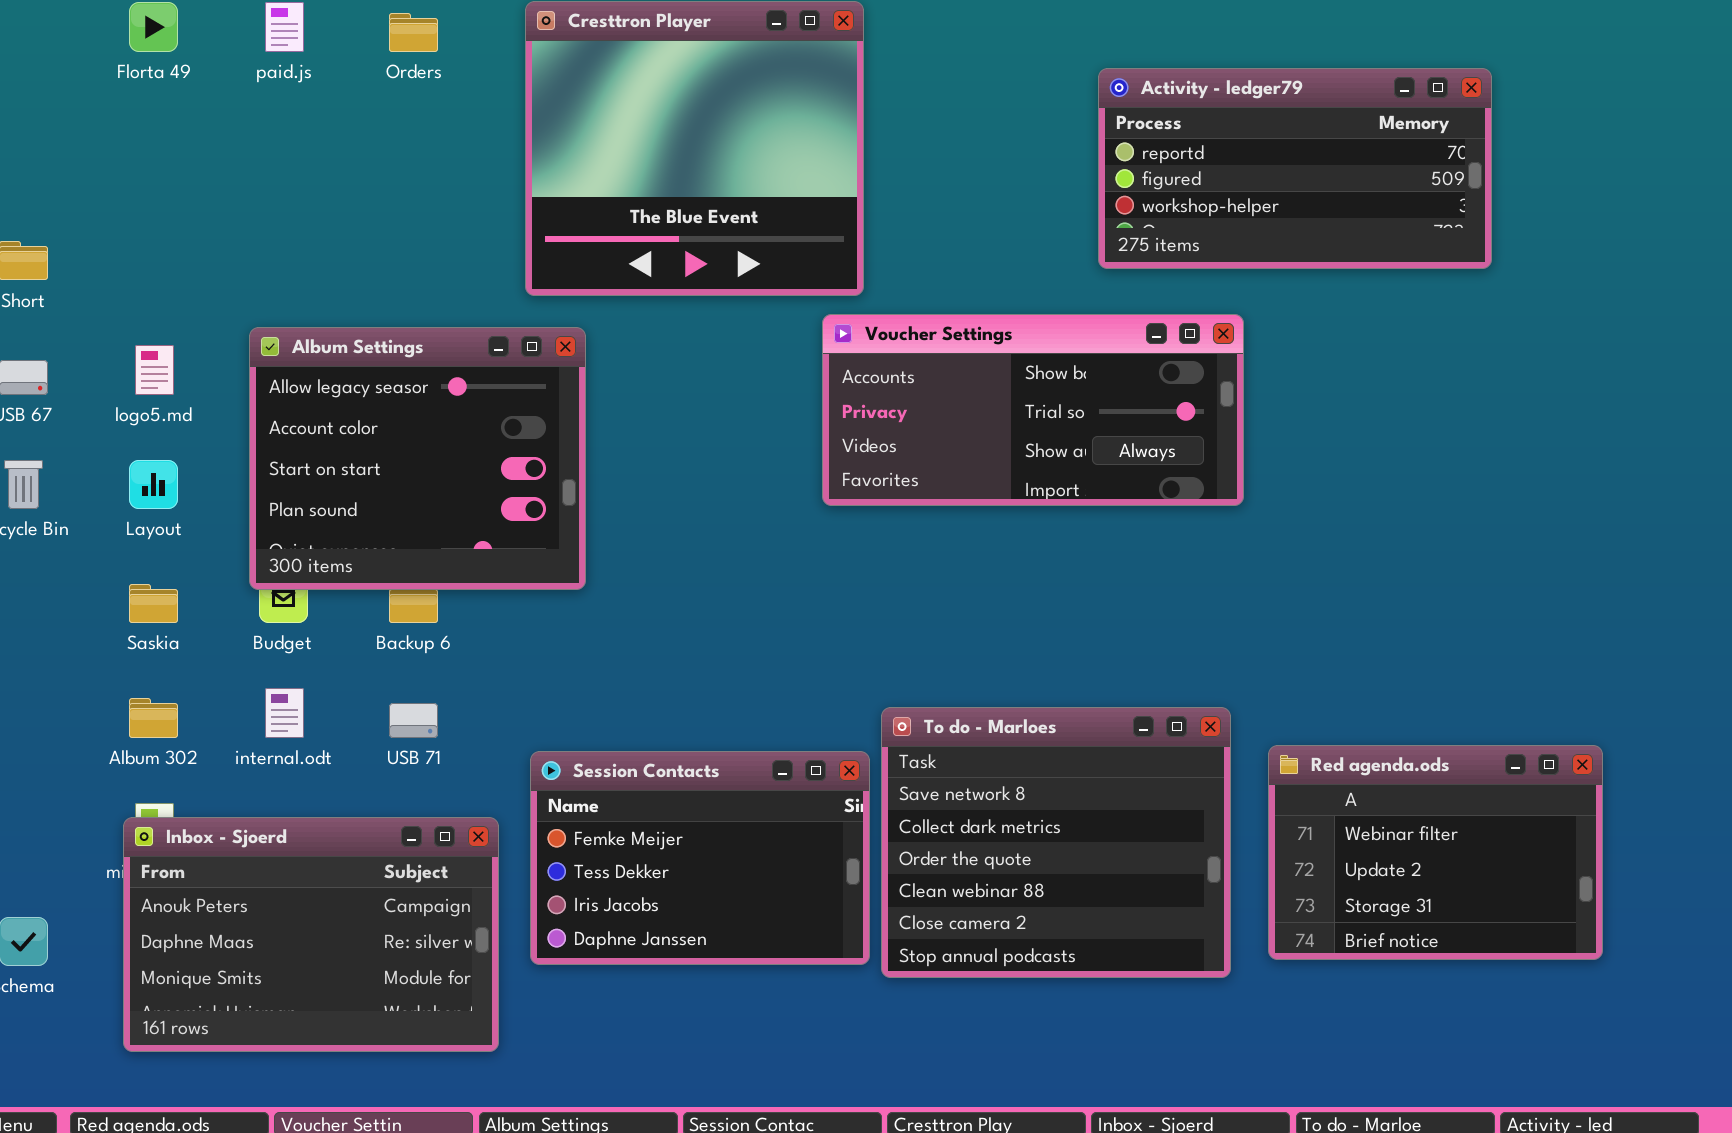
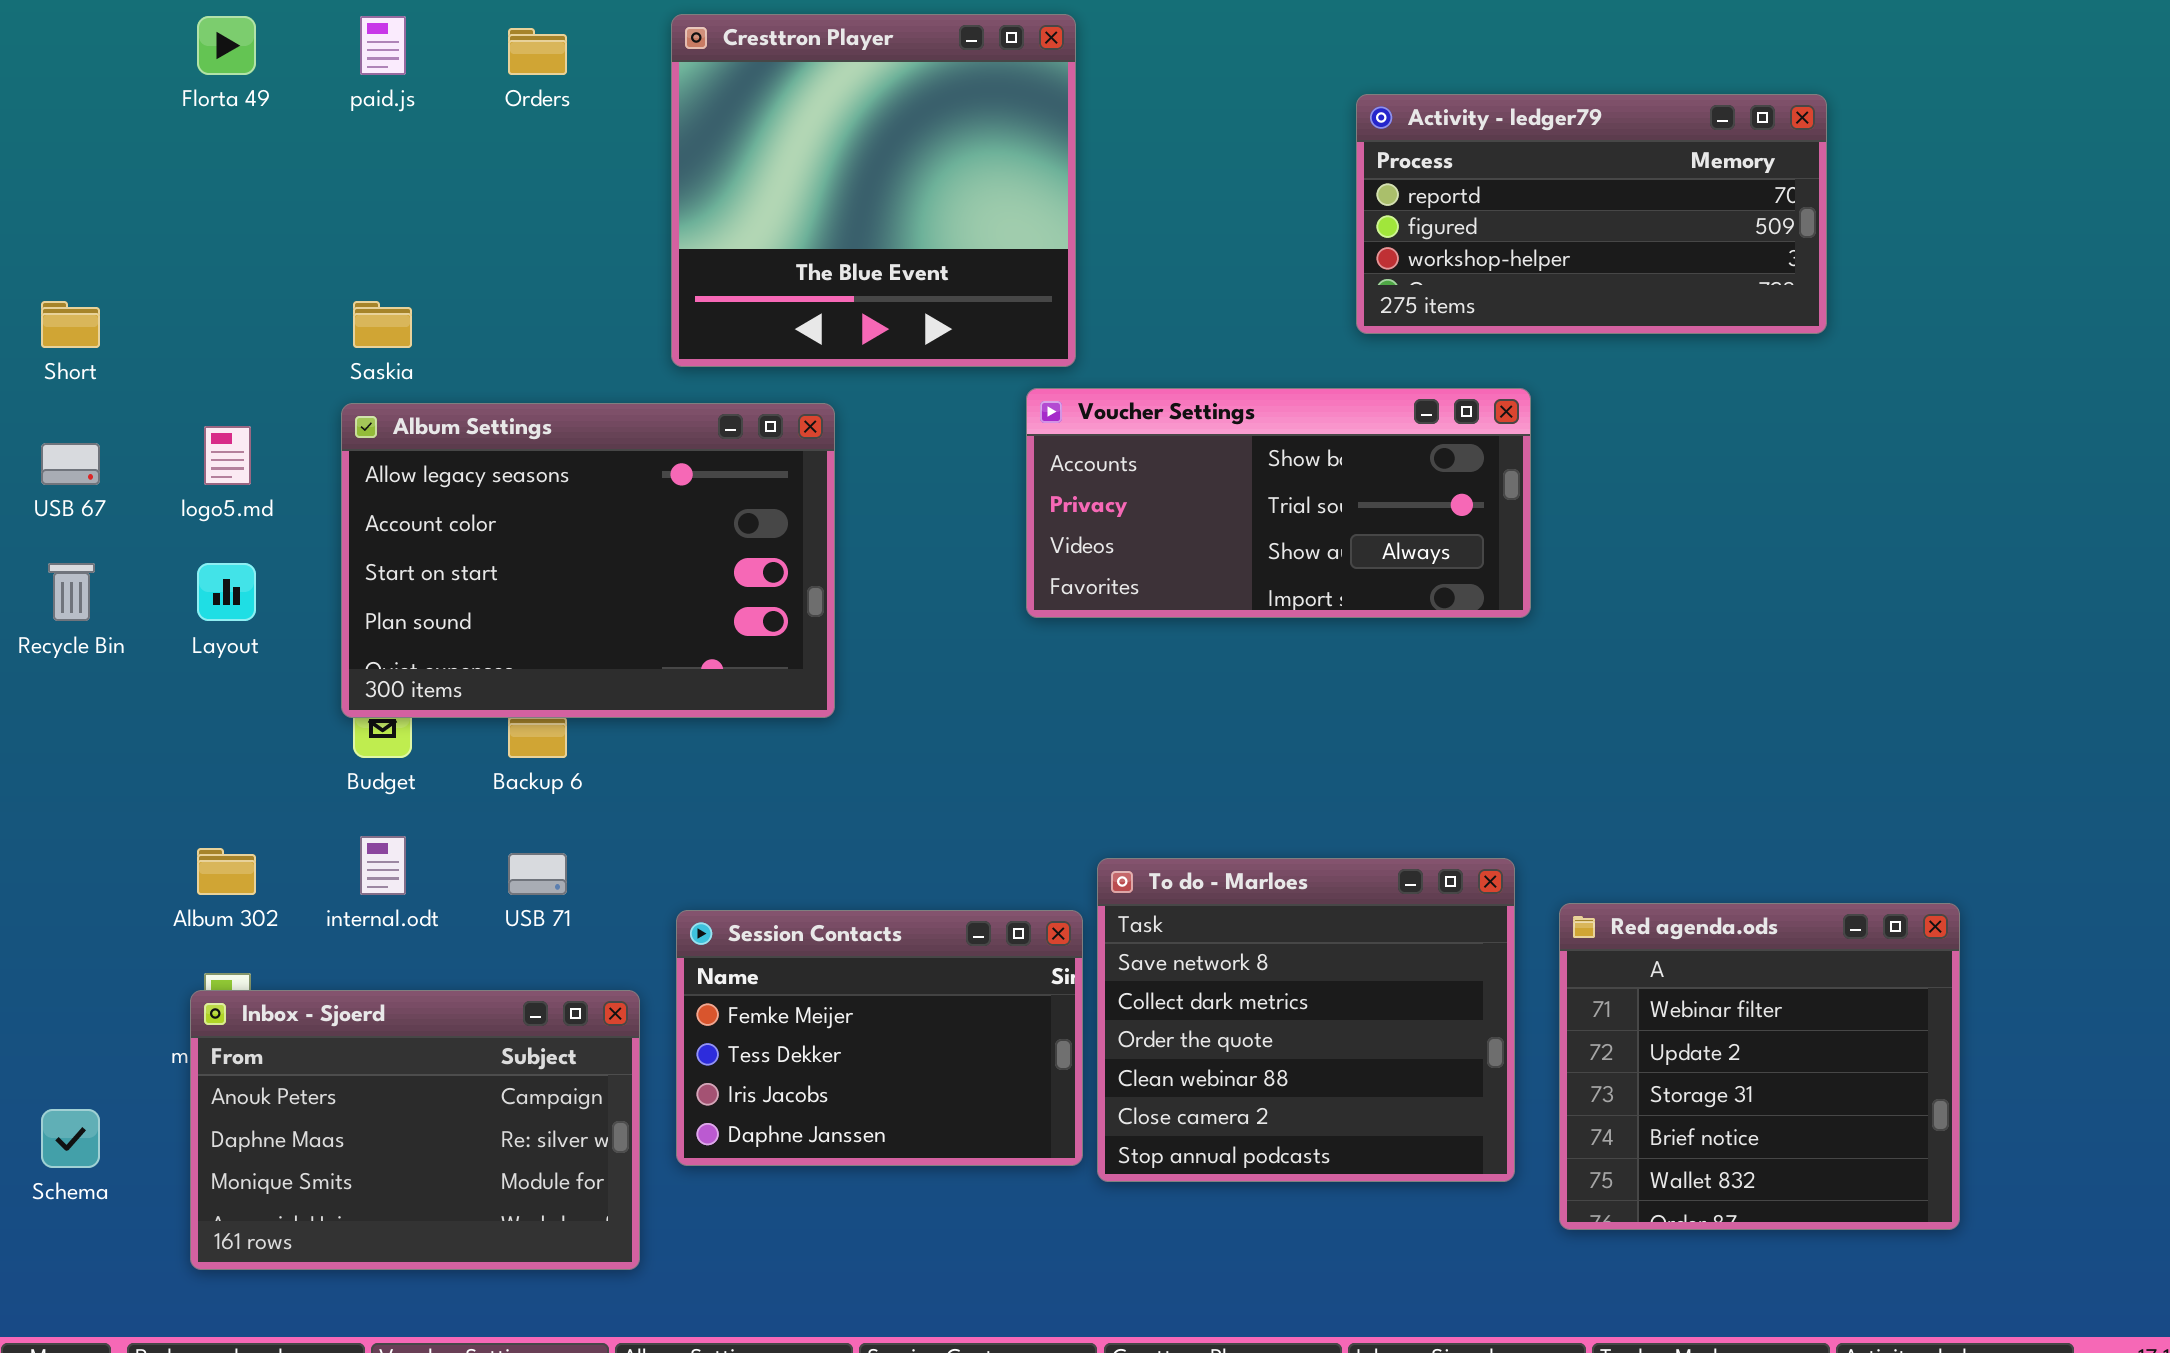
Album Settings: [249,327,586,590] -> [341,403,835,718], resized
Saskia: [129,584,178,623] -> [353,301,412,348], moved
Red agenda.ods: [1268,745,1603,960] -> [1559,903,1960,1230], resized

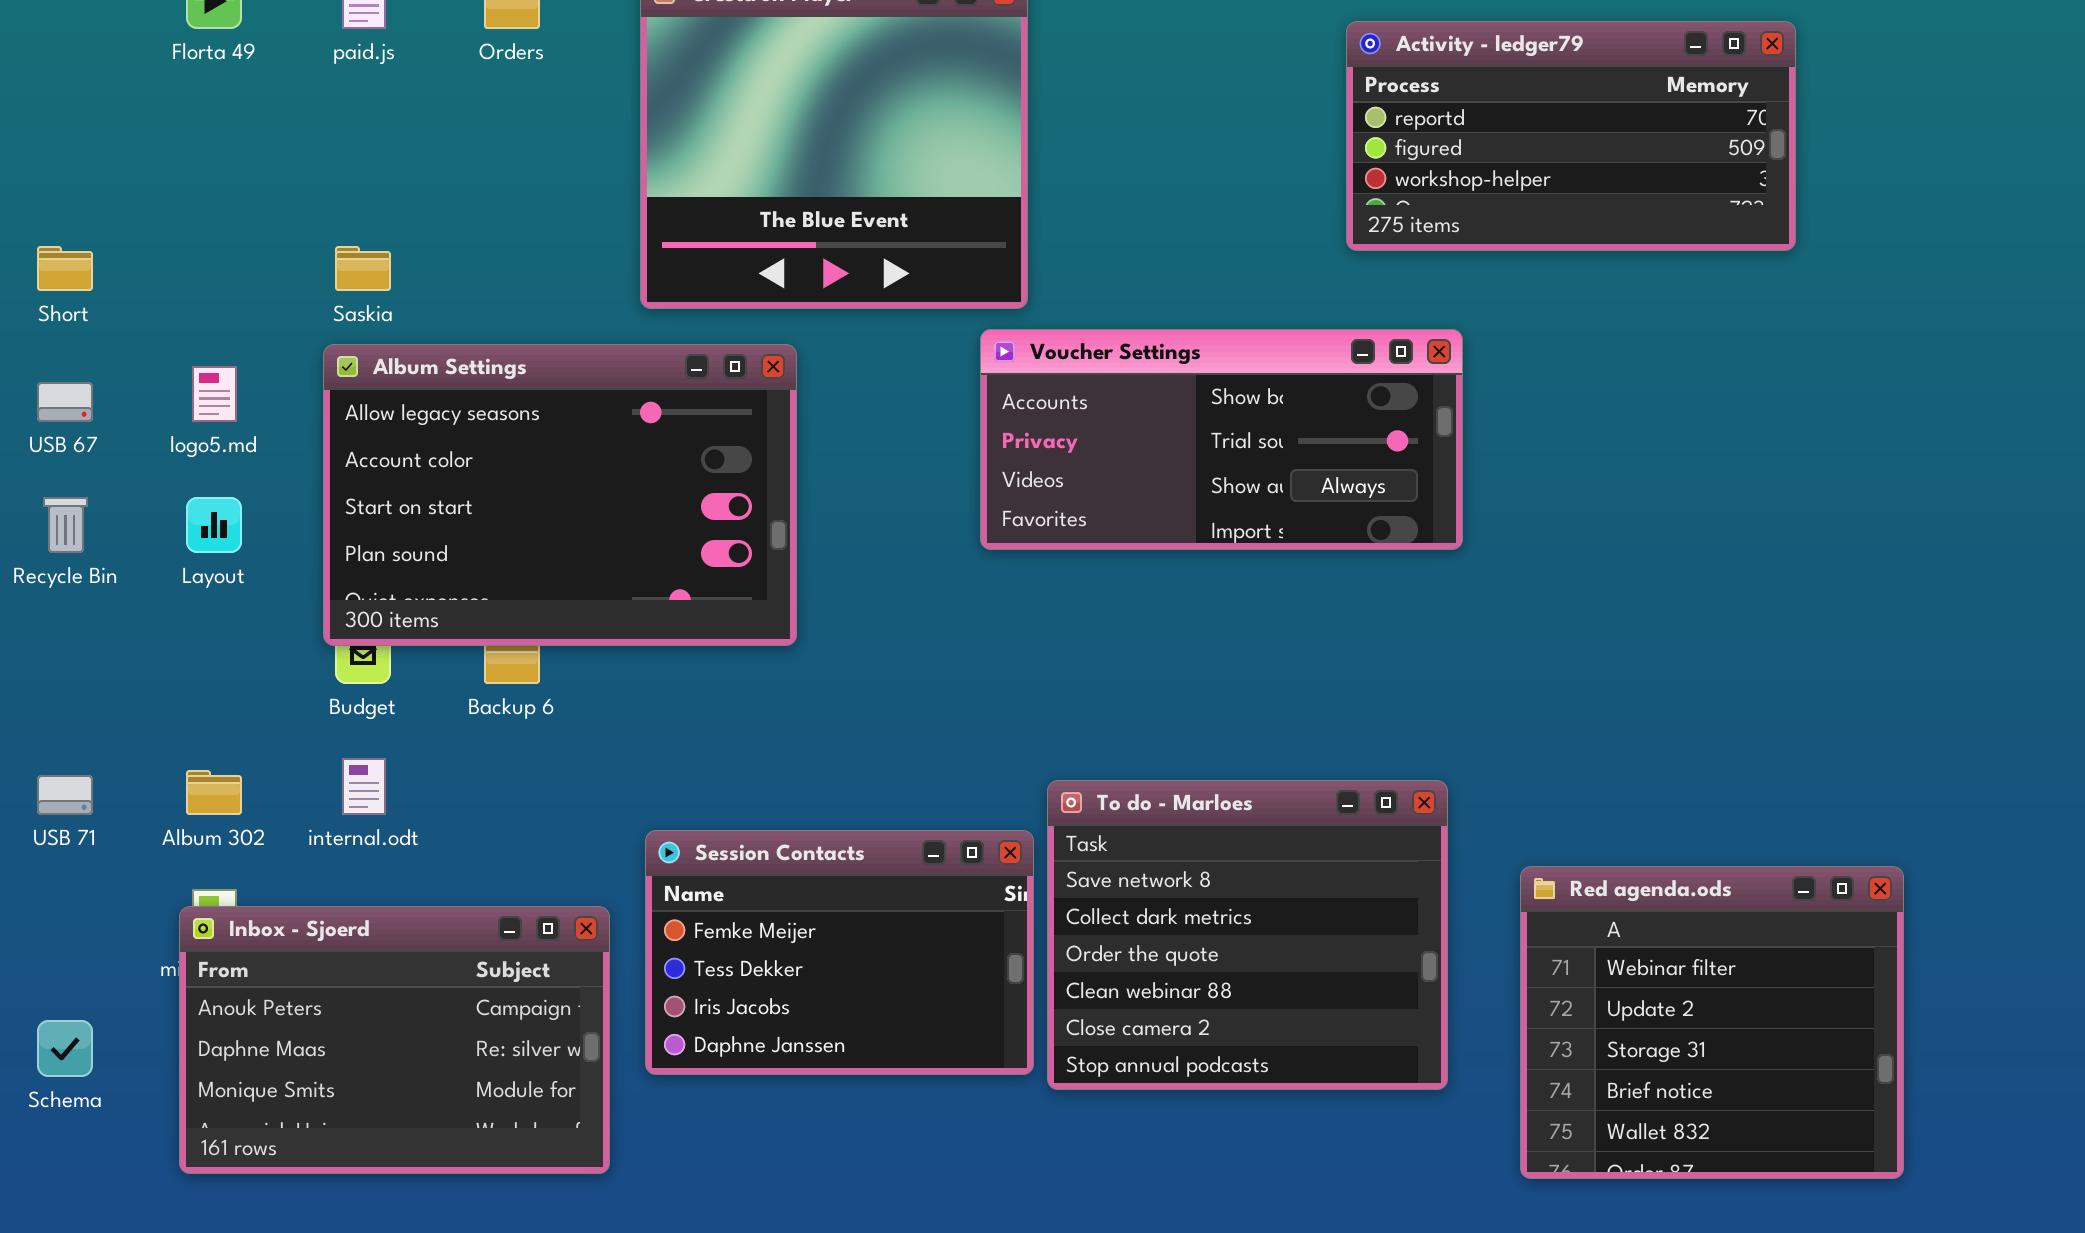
Activity - ledger79: [1356,94,1827,334] -> [1346,21,1796,251], moved
USB 71: [508,853,567,895] -> [37,775,93,815], moved
Red agenda.ods: [1559,903,1960,1230] -> [1520,866,1904,1179], moved

